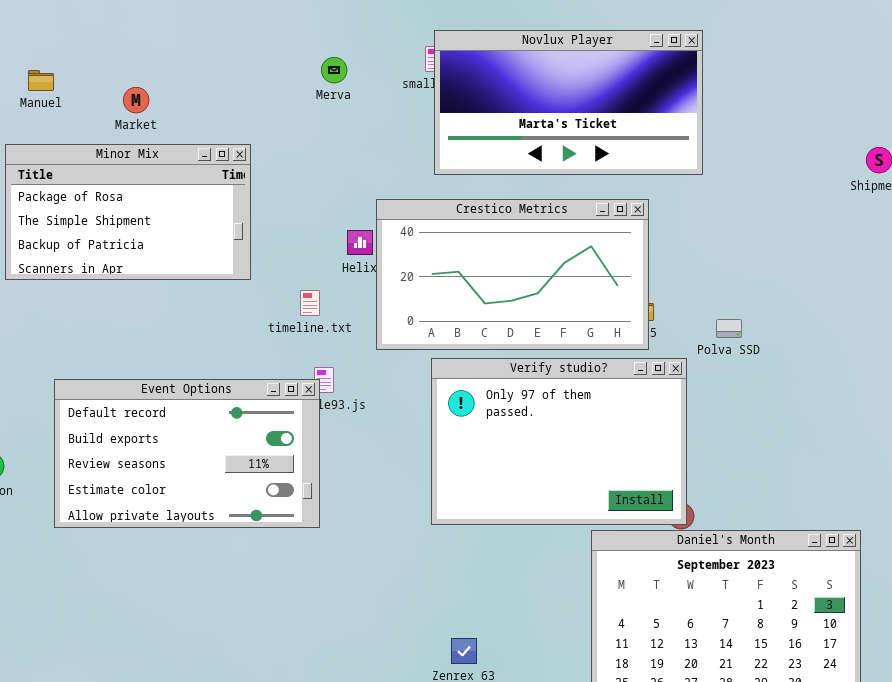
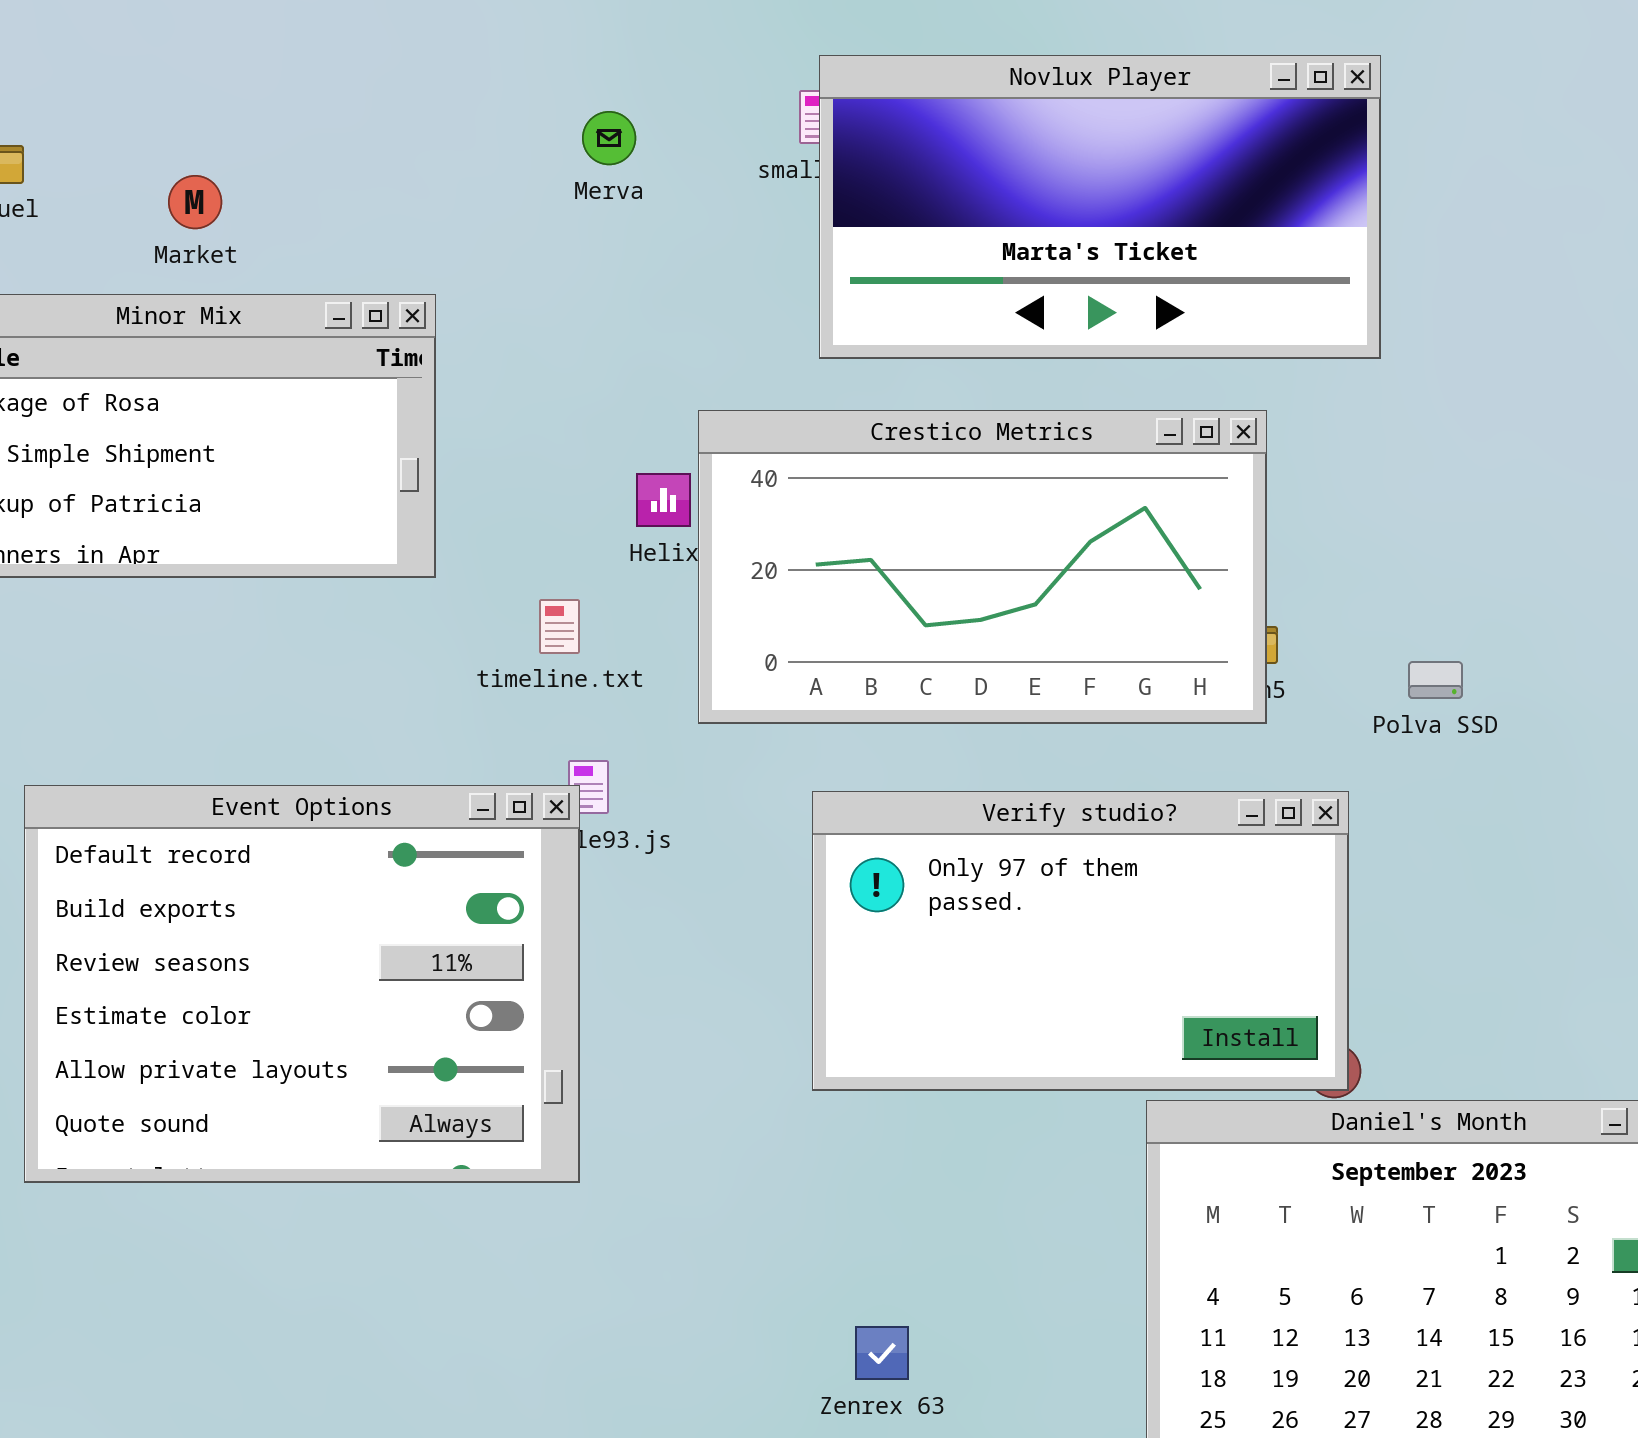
Verify studio?: [431,358,687,525] -> [812,791,1349,1091], resized
Event Options: [54,379,320,528] -> [24,785,580,1183], resized

